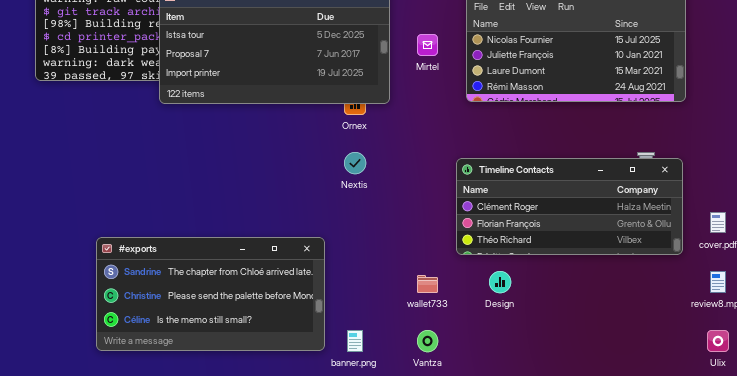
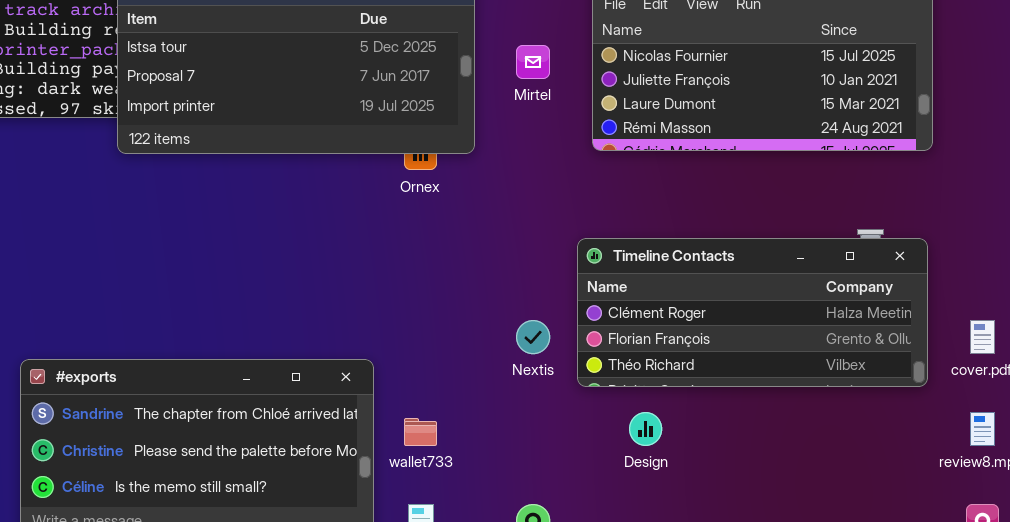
Nextis: [344,152,366,174] -> [516,320,550,354], moved
wallet733: [417,275,438,293] -> [404,418,437,446], moved

